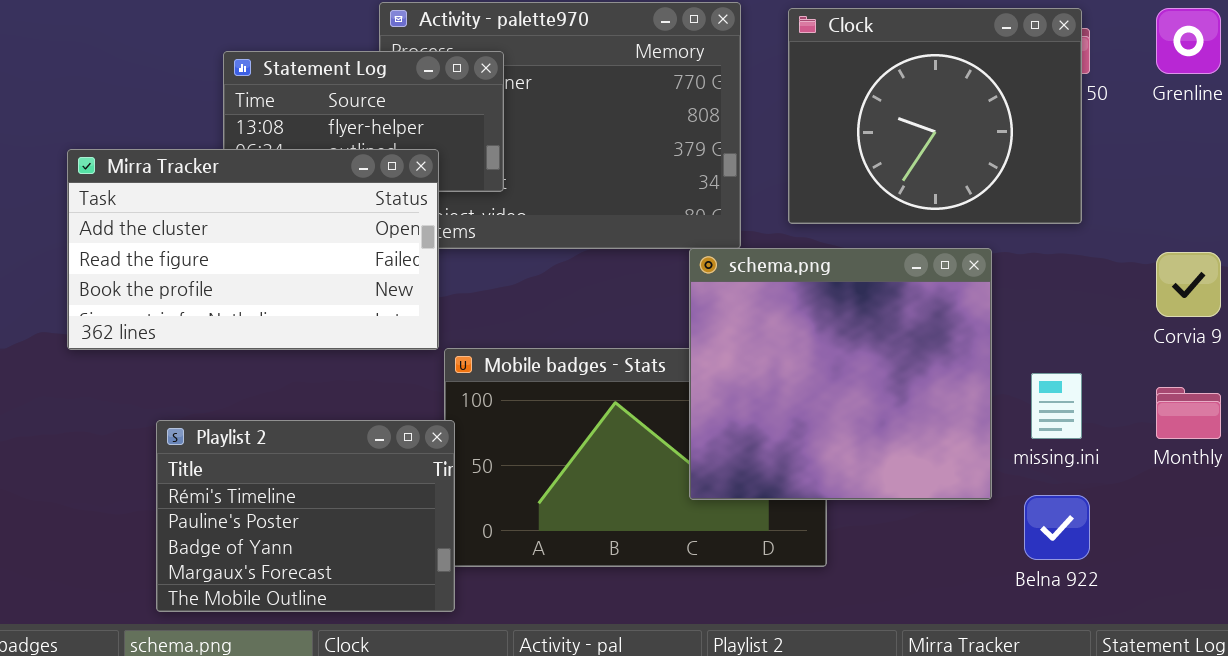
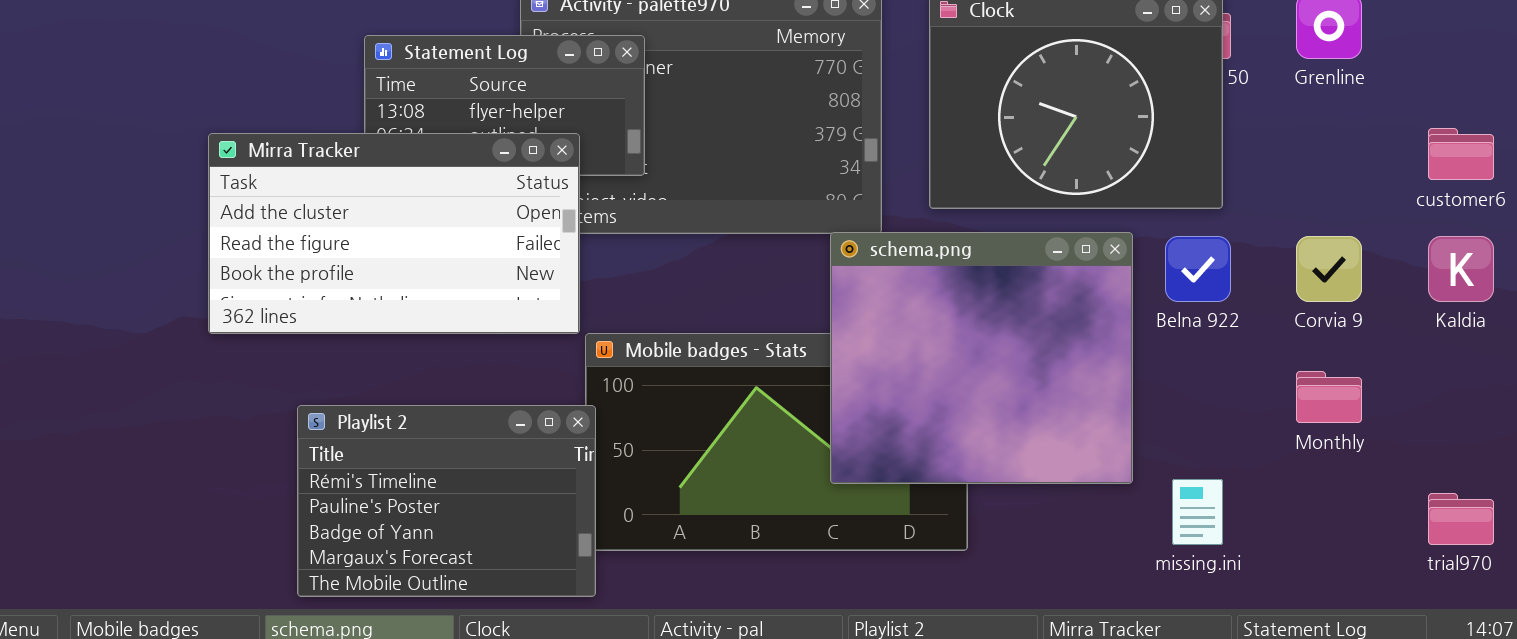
missing.ini: [1031,373,1082,439] -> [1172,479,1223,545], moved
Belna 922: [1024,495,1090,560] -> [1165,236,1231,302], moved

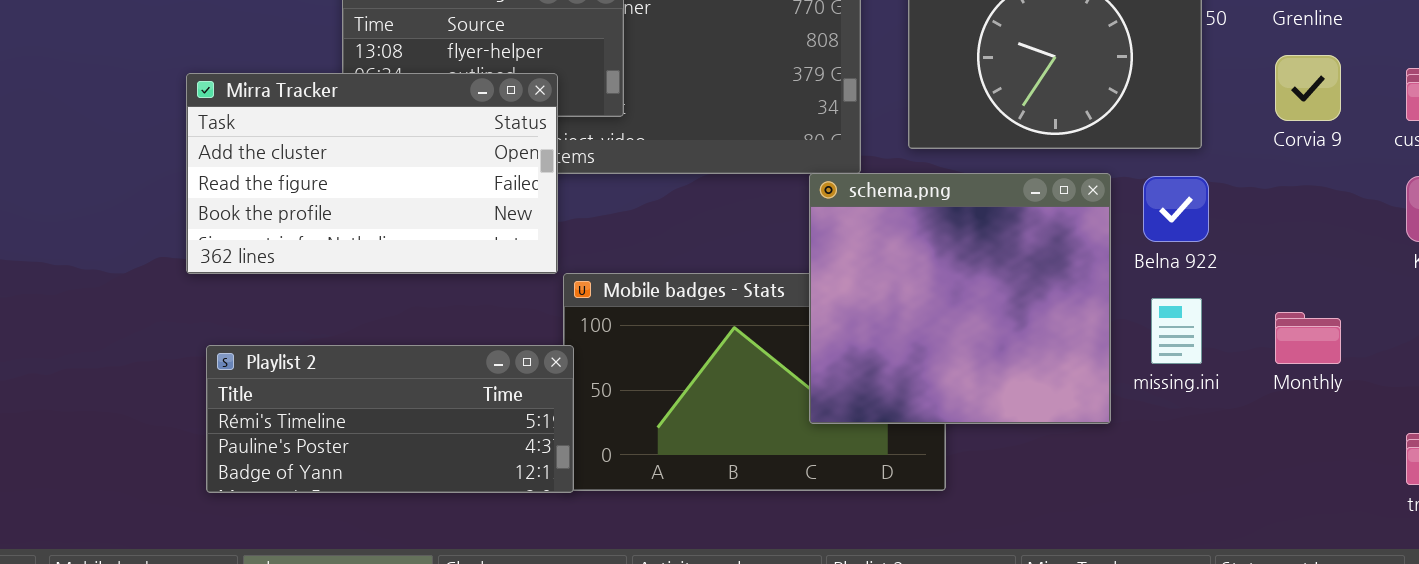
Corvia 9: [1296,236,1362,302] -> [1275,55,1341,121], moved
Playlist 2: [297,405,596,597] -> [206,345,574,493], resized
missing.ini: [1172,479,1223,545] -> [1151,298,1202,364], moved

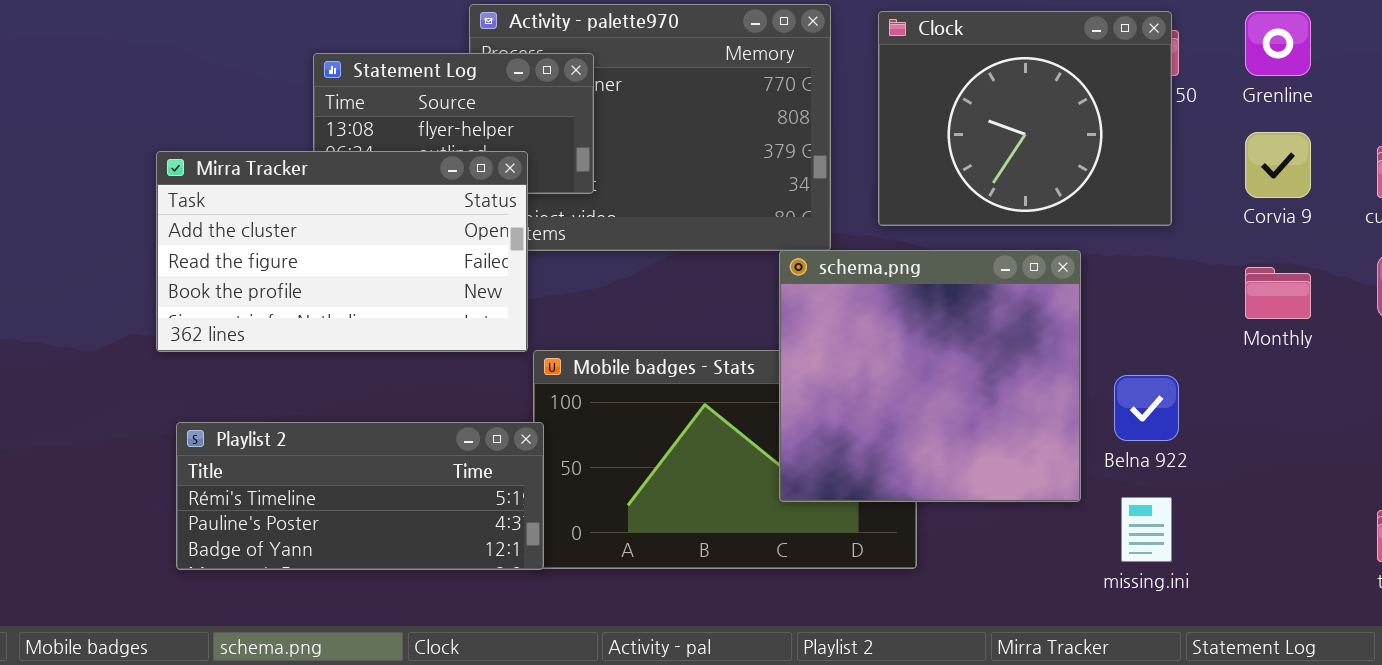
Belna 922: [1143,176,1209,242] -> [1114,375,1179,441], moved
missing.ini: [1151,298,1202,364] -> [1121,497,1172,562], moved
Monthly: [1275,312,1341,364] -> [1245,267,1311,319], moved

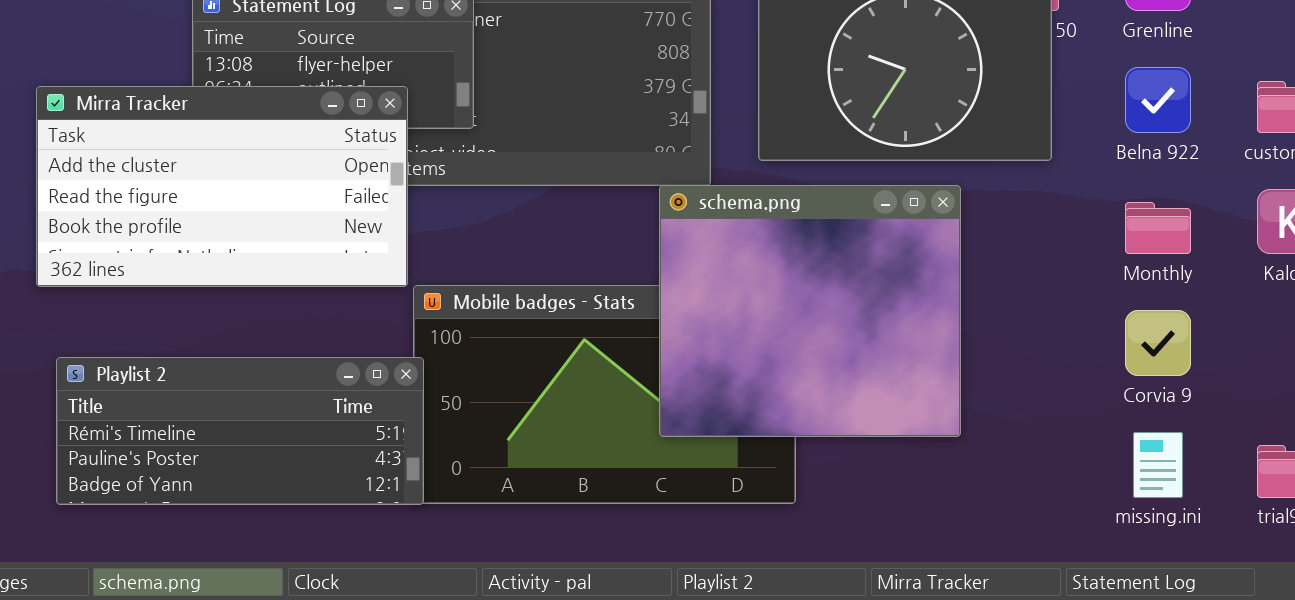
Corvia 9: [1245,132,1311,198] -> [1125,310,1191,376], moved
Belna 922: [1114,375,1179,441] -> [1125,67,1191,133], moved
missing.ini: [1121,497,1172,562] -> [1133,432,1183,498], moved

